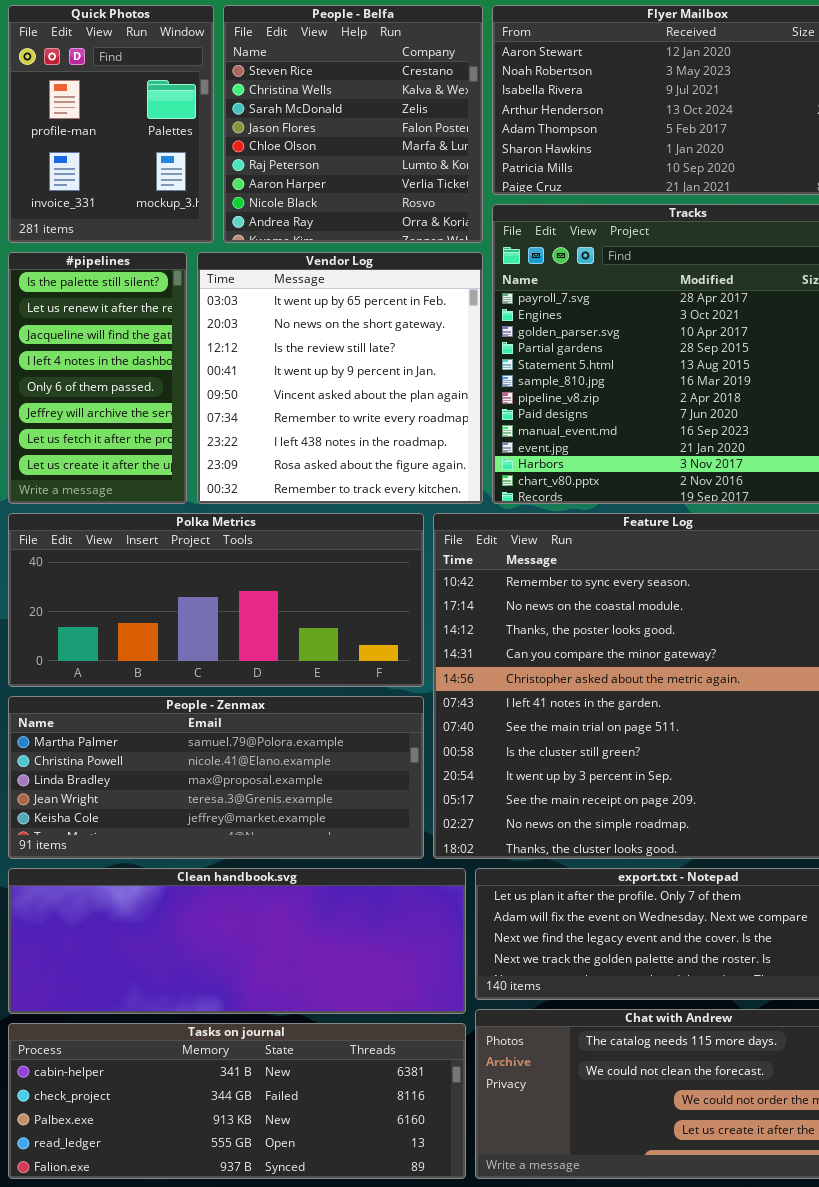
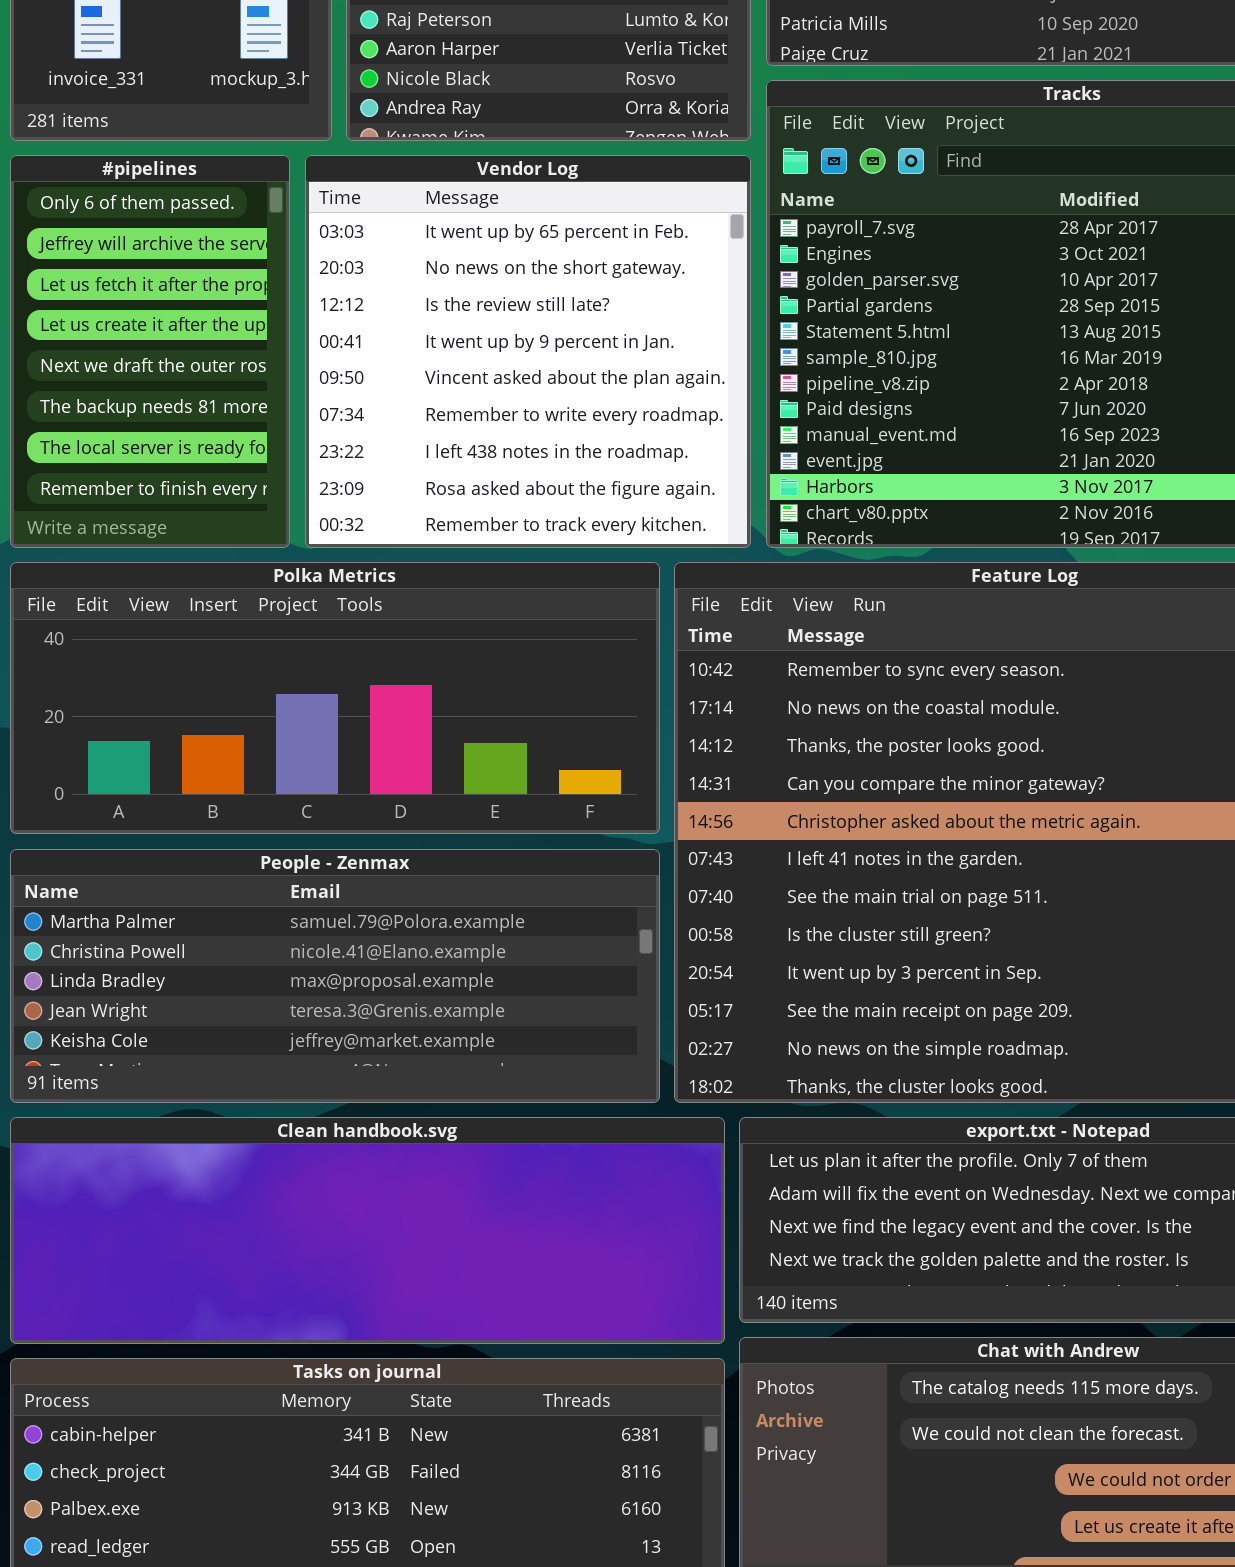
#pipelines: [8,252,187,504] -> [10,155,290,548], scrolled down 4 rows

